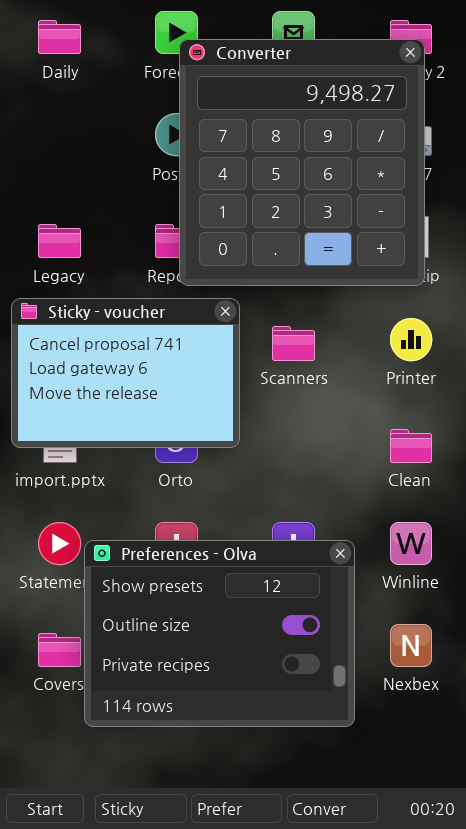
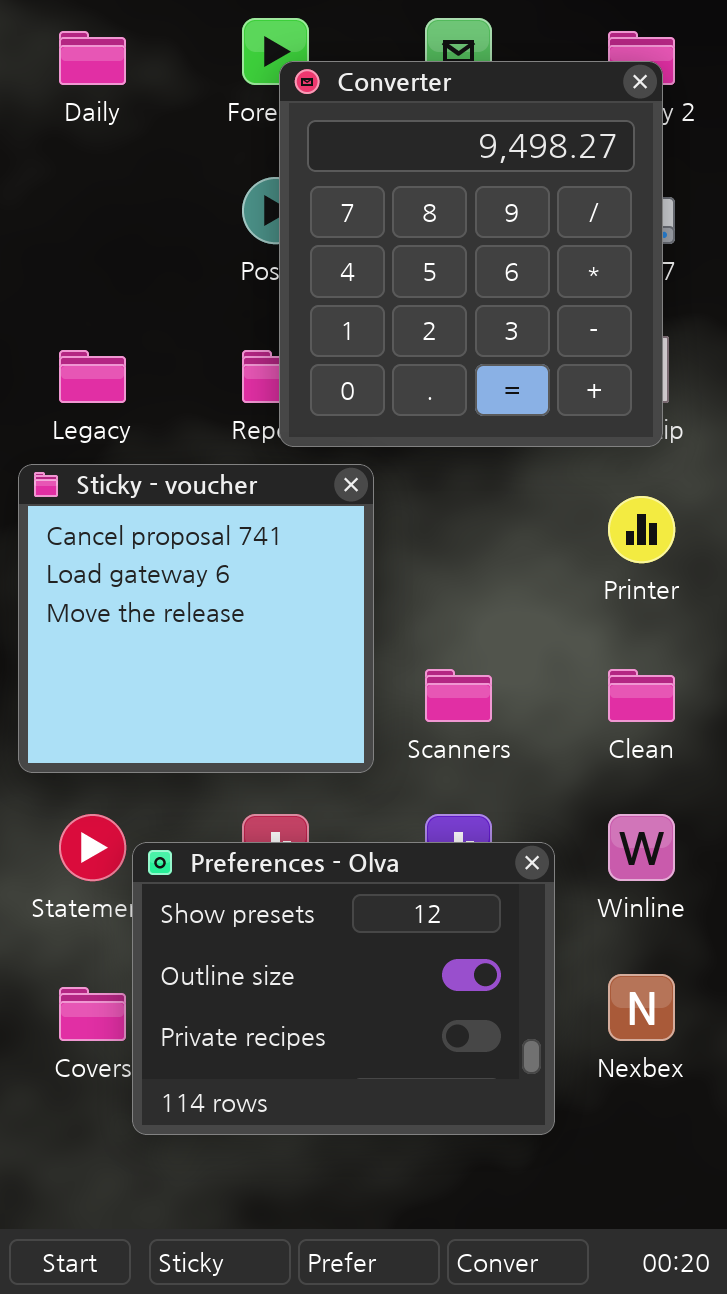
Sticky - voucher: [11,298,240,448] -> [18,464,374,773], resized
Scanners: [272,326,315,361] -> [425,669,492,722], moved

